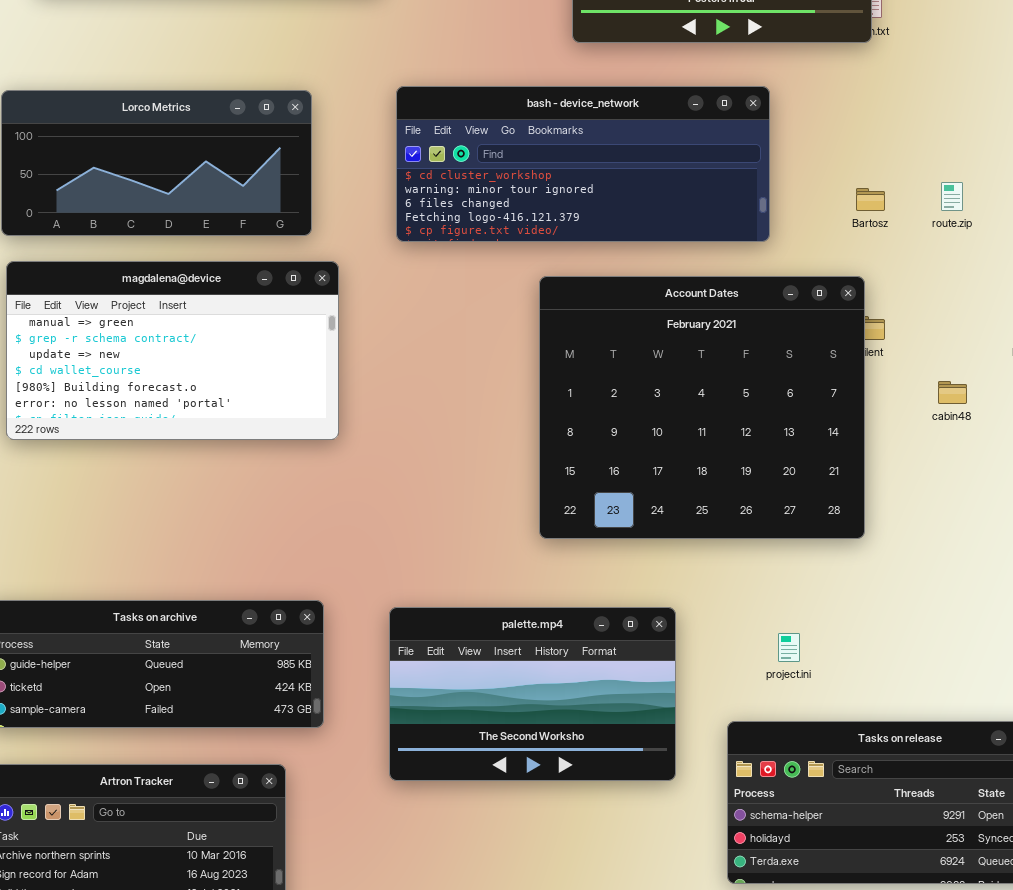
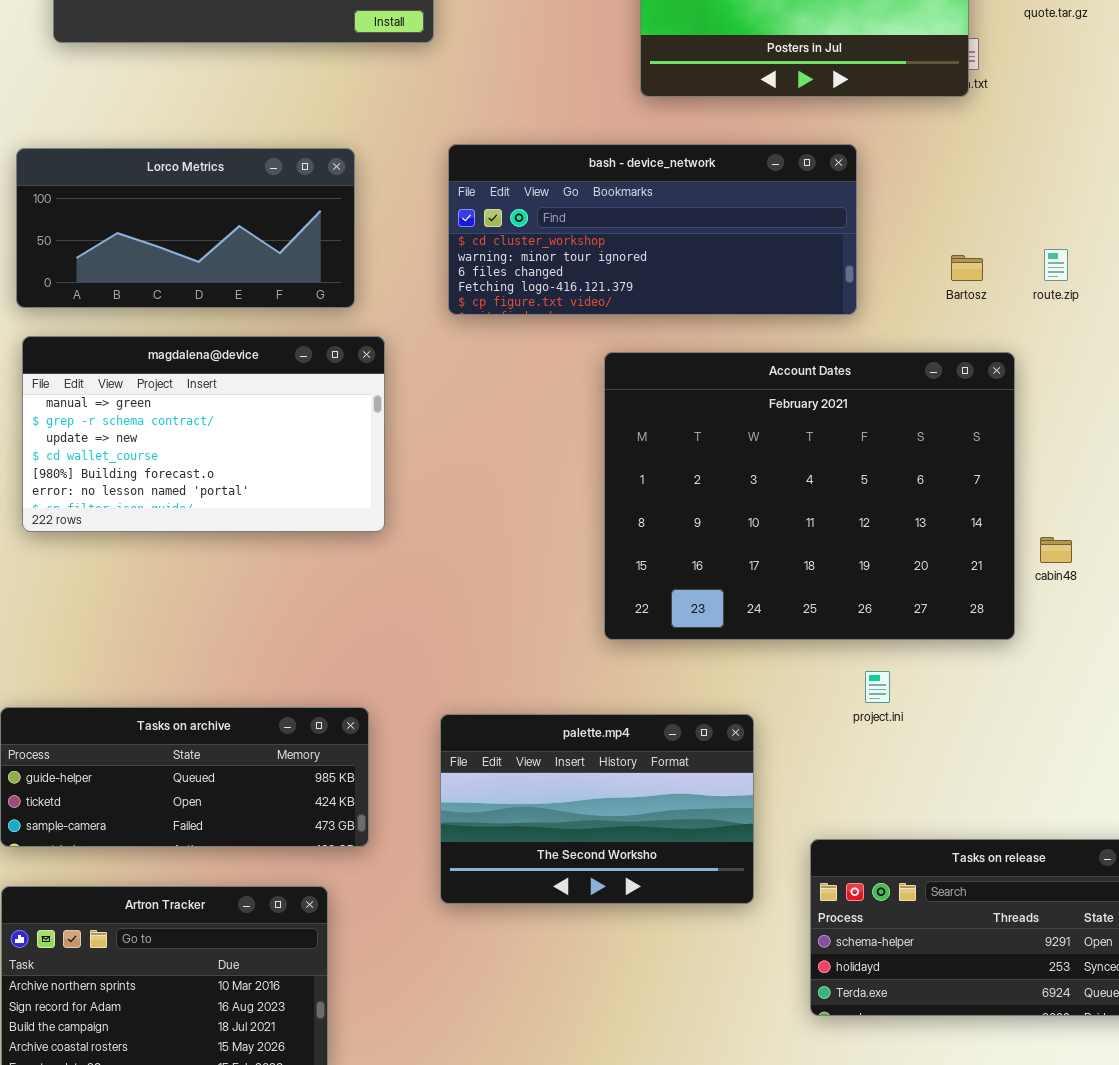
Account Dates: [539,276,865,539] -> [604,352,1015,640], resized
cabin48: [938,381,967,404] -> [1040,537,1072,563], moved
project.ini: [778,633,800,662] -> [865,671,890,703], moved

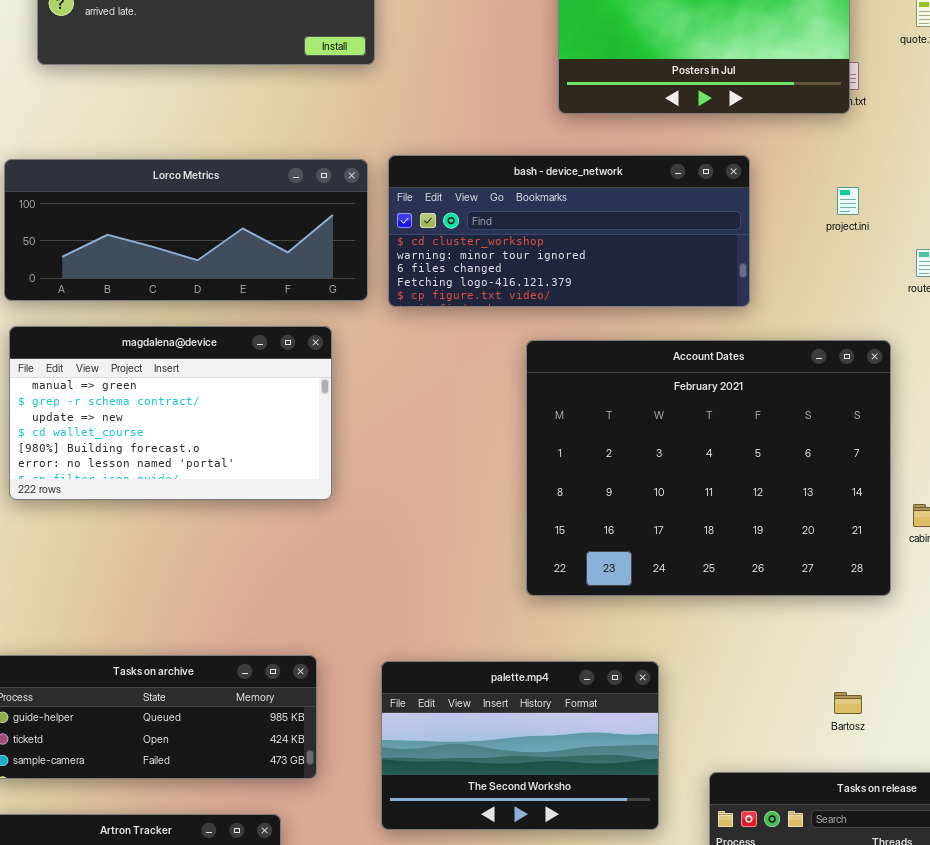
Lorco Metrics: [16,148,355,308] -> [4,159,368,301], resized
Bartosz: [951,255,983,281] -> [834,692,862,714], moved
project.ini: [865,671,890,703] -> [837,187,859,215], moved

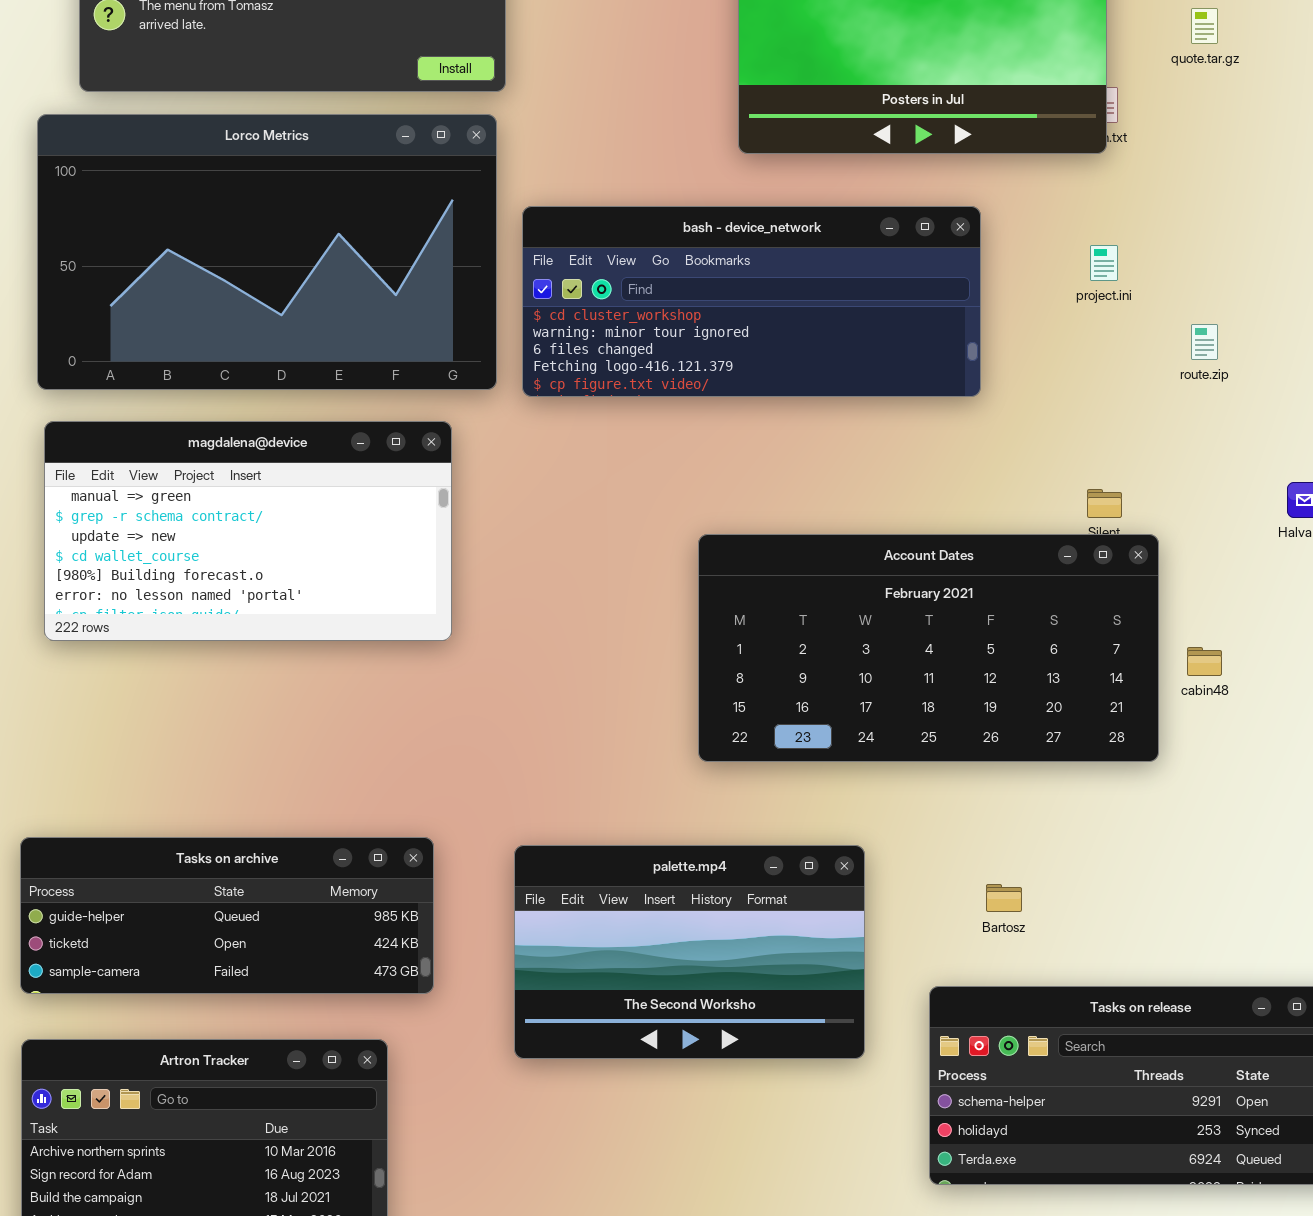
Lorco Metrics: [4,159,368,301] -> [37,114,497,390], resized
Account Dates: [526,340,891,596] -> [698,534,1159,762], resized
Bartosz: [834,692,862,714] -> [986,884,1022,912], moved

